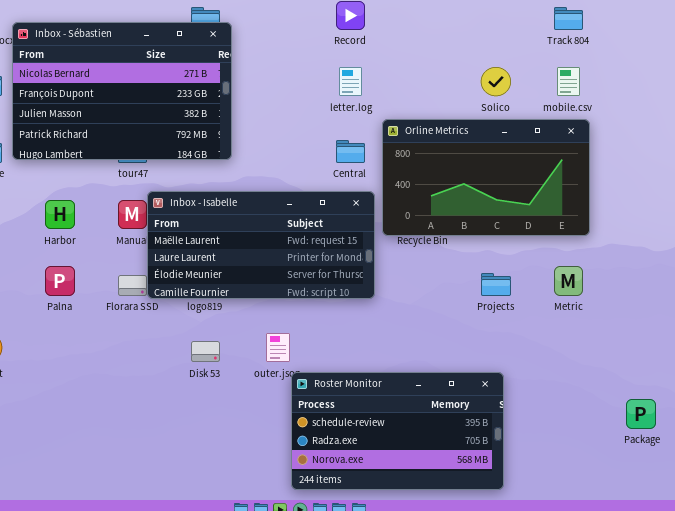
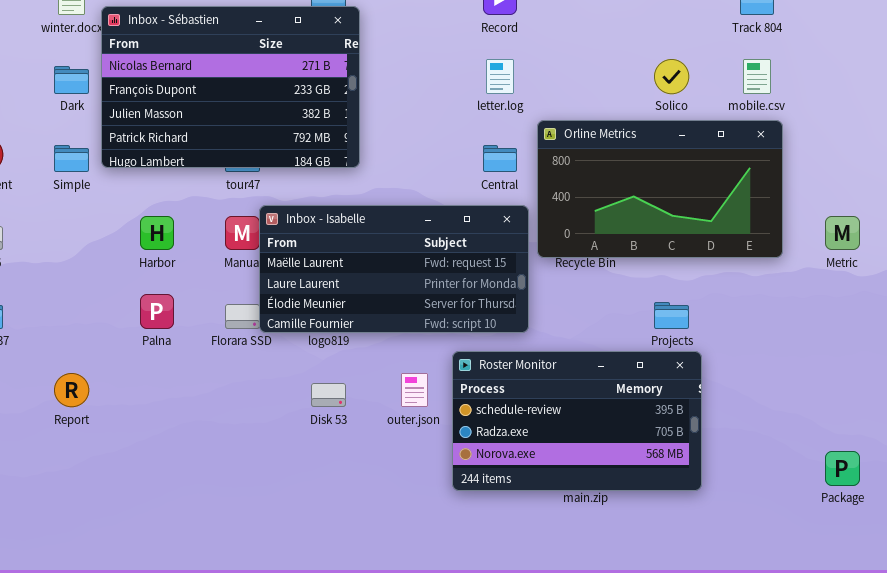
Metric: [554,266,583,296] -> [825,216,860,250], moved
Roster Monitor: [291,372,504,490] -> [452,351,702,491], moved

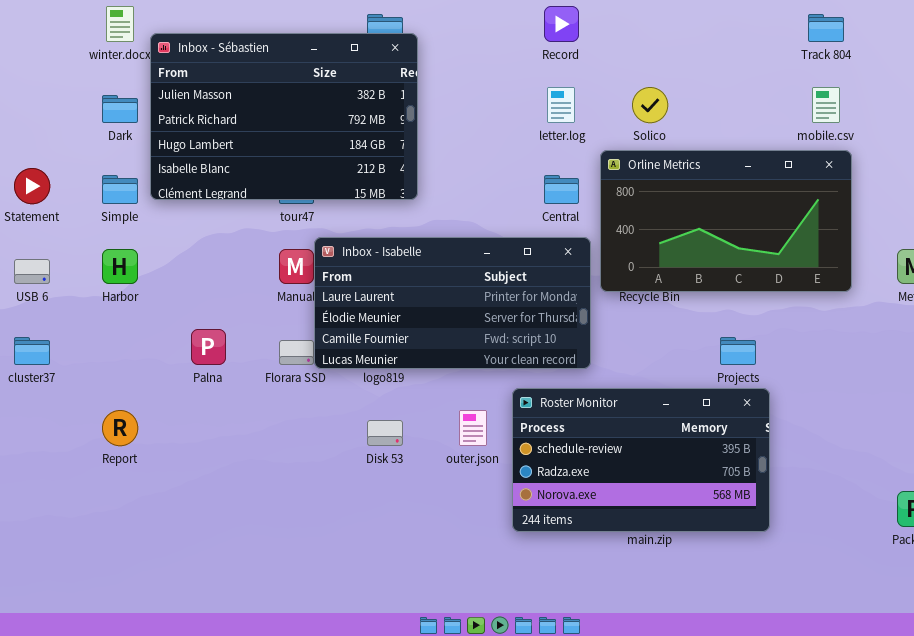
Inbox - Sébastien: [101,6,360,168] -> [150,33,418,200], scrolled down 2 rows
Solico: [654,59,689,94] -> [632,87,668,123], moved
Inbox - Isabelle: [259,205,529,333] -> [314,237,591,369], scrolled down 1 row
Harbor: [140,216,174,250] -> [102,249,138,284], moved

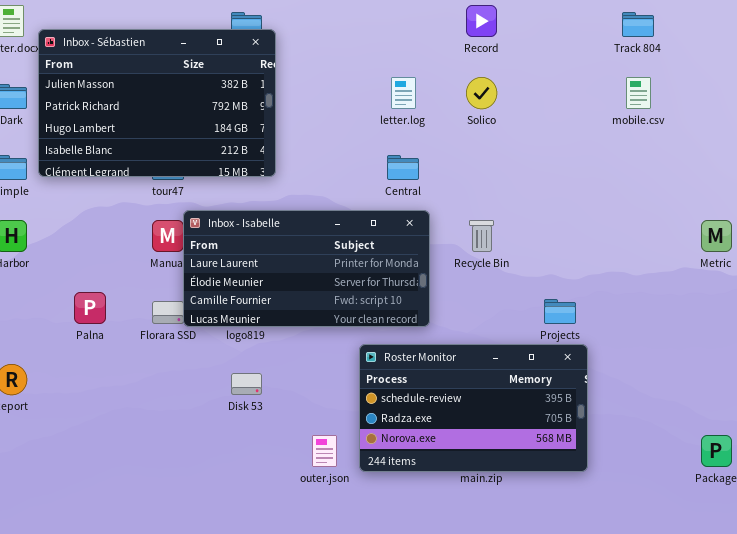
Record: [544,6,579,42] -> [466,5,497,37], moved
Orline Metrics: [600,150,852,292] -> none, closed
outer.json: [459,410,487,446] -> [312,435,337,467], moved

